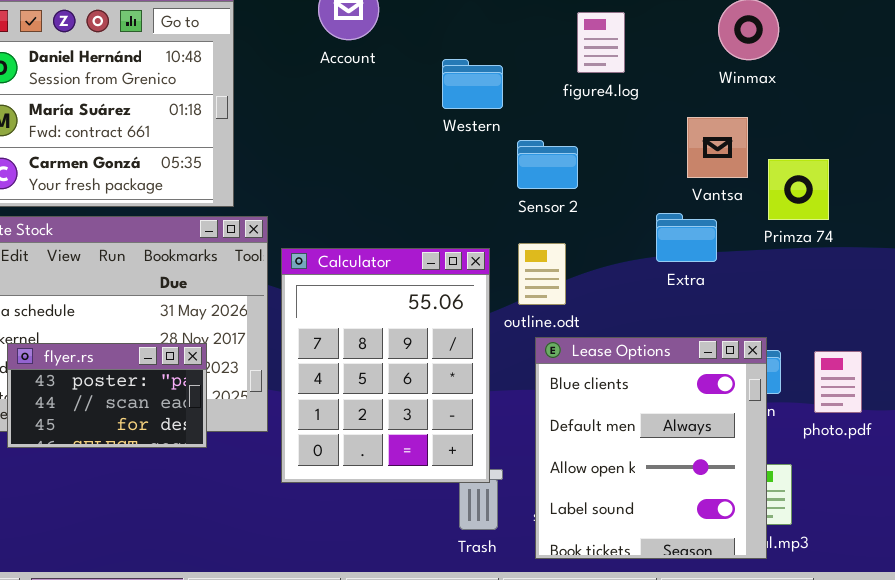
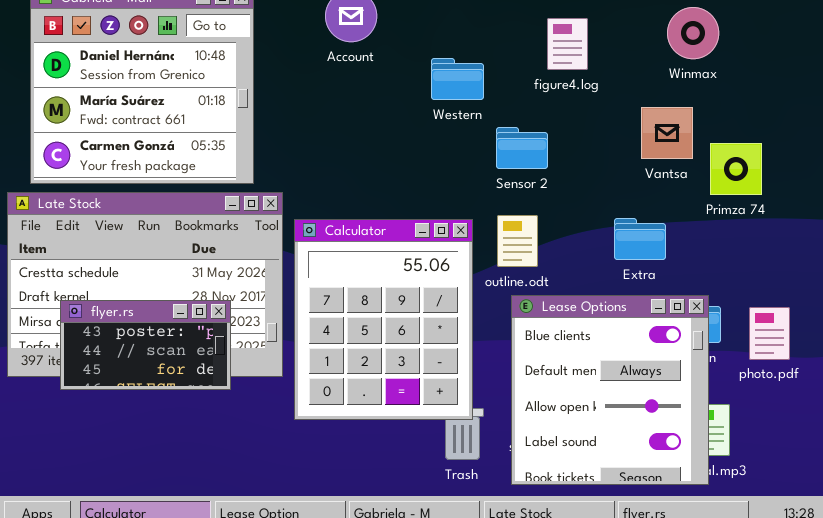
Extra: [656,213,717,262] -> [614,218,666,260], moved

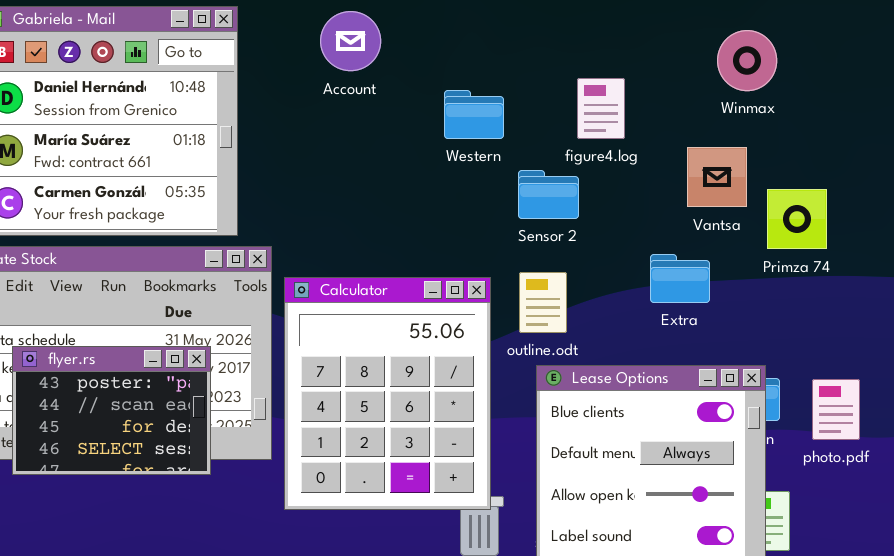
figure4.log: [547,18,588,70] -> [577,78,625,139], moved
Extra: [614,218,666,260] -> [650,254,710,303], moved
flyer.rs: [60,300,231,390] -> [12,346,211,475], resized

